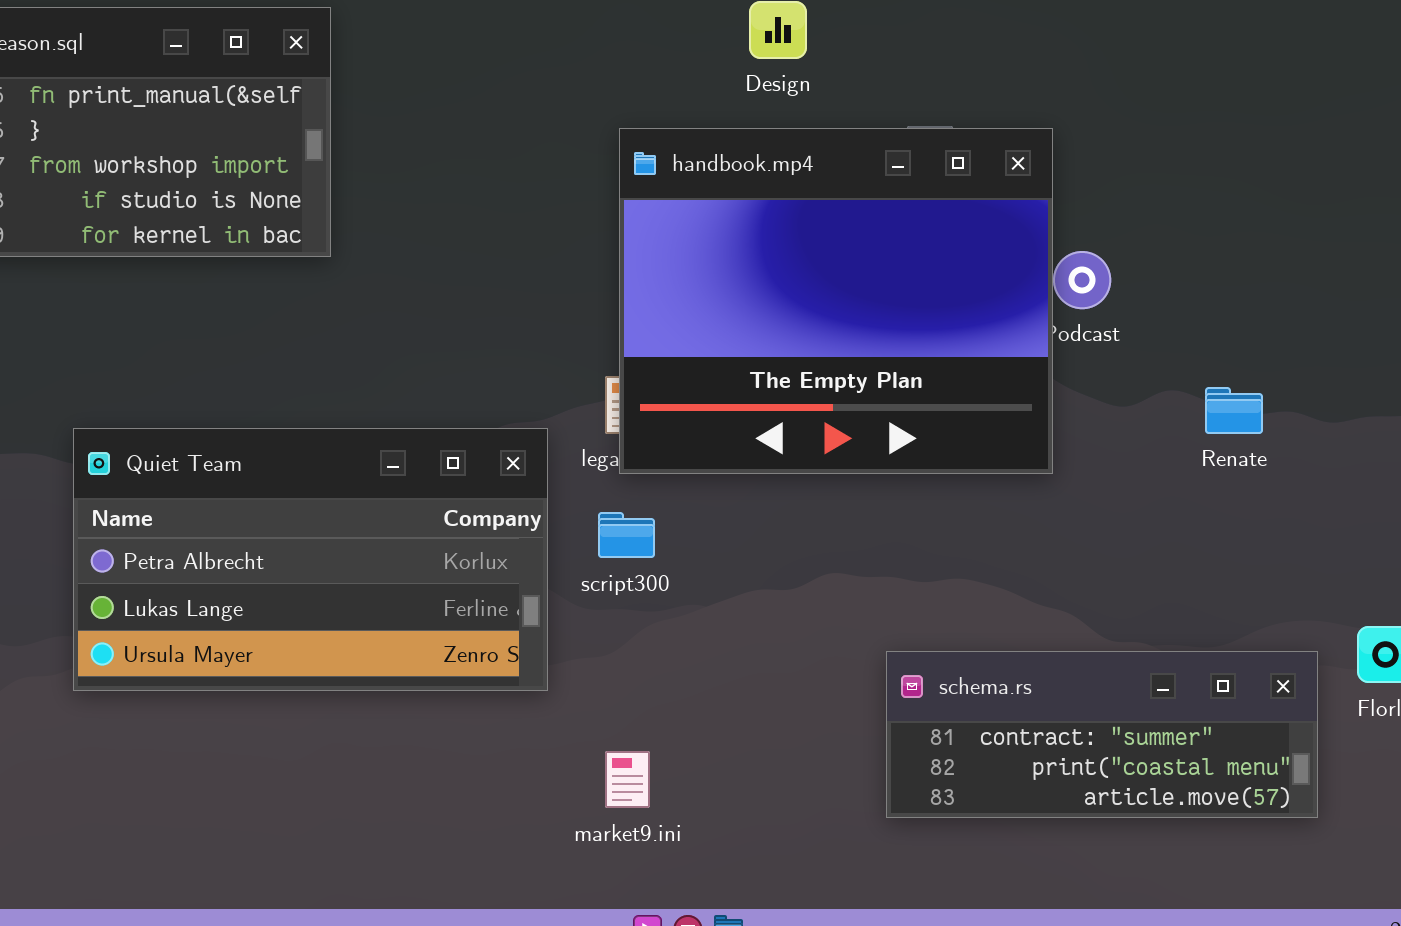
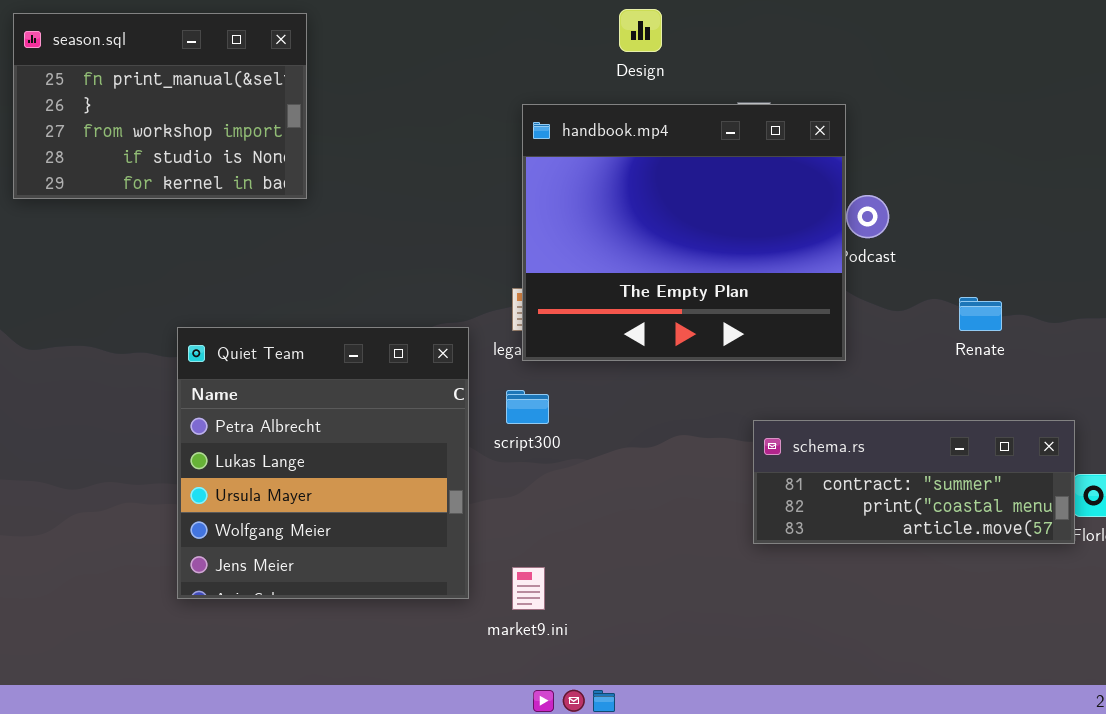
Quiet Team: [73,428,548,691] -> [177,327,469,599], resized
schema.rs: [886,651,1318,818] -> [753,420,1075,544], moved

